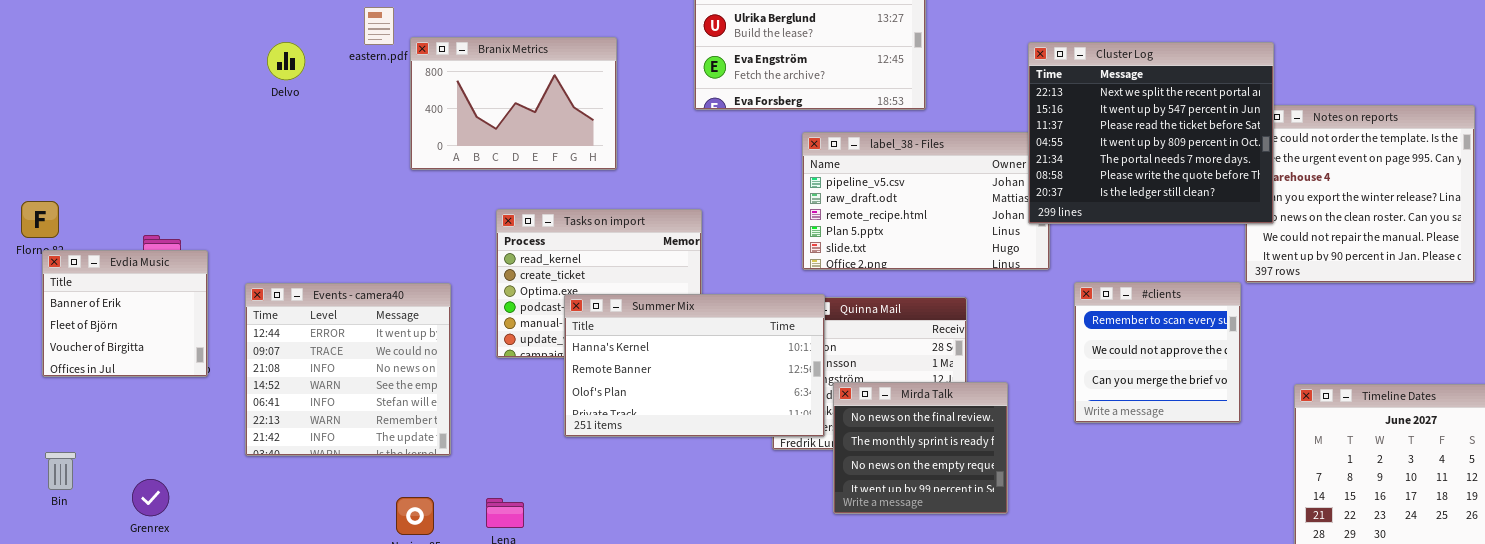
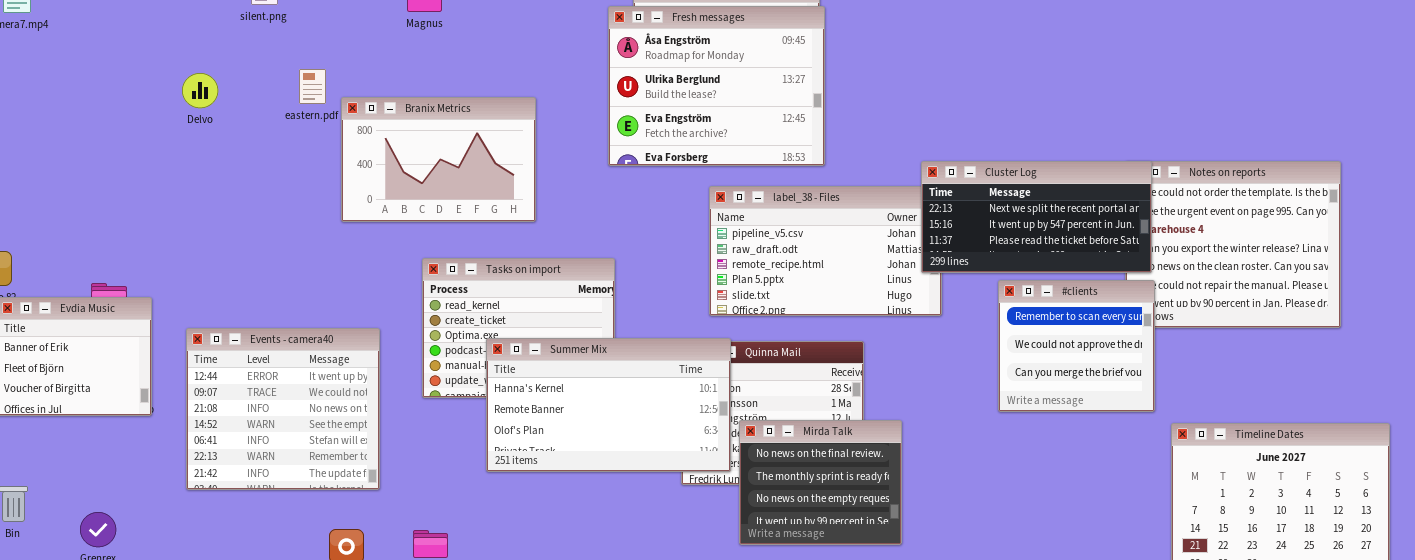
Delvo: [267,42,305,80] -> [182,73,218,108], moved
Cluster Log: [1028,42,1274,224] -> [921,161,1152,273], resized
#clients: [1074,282,1241,423] -> [998,280,1155,412], moved

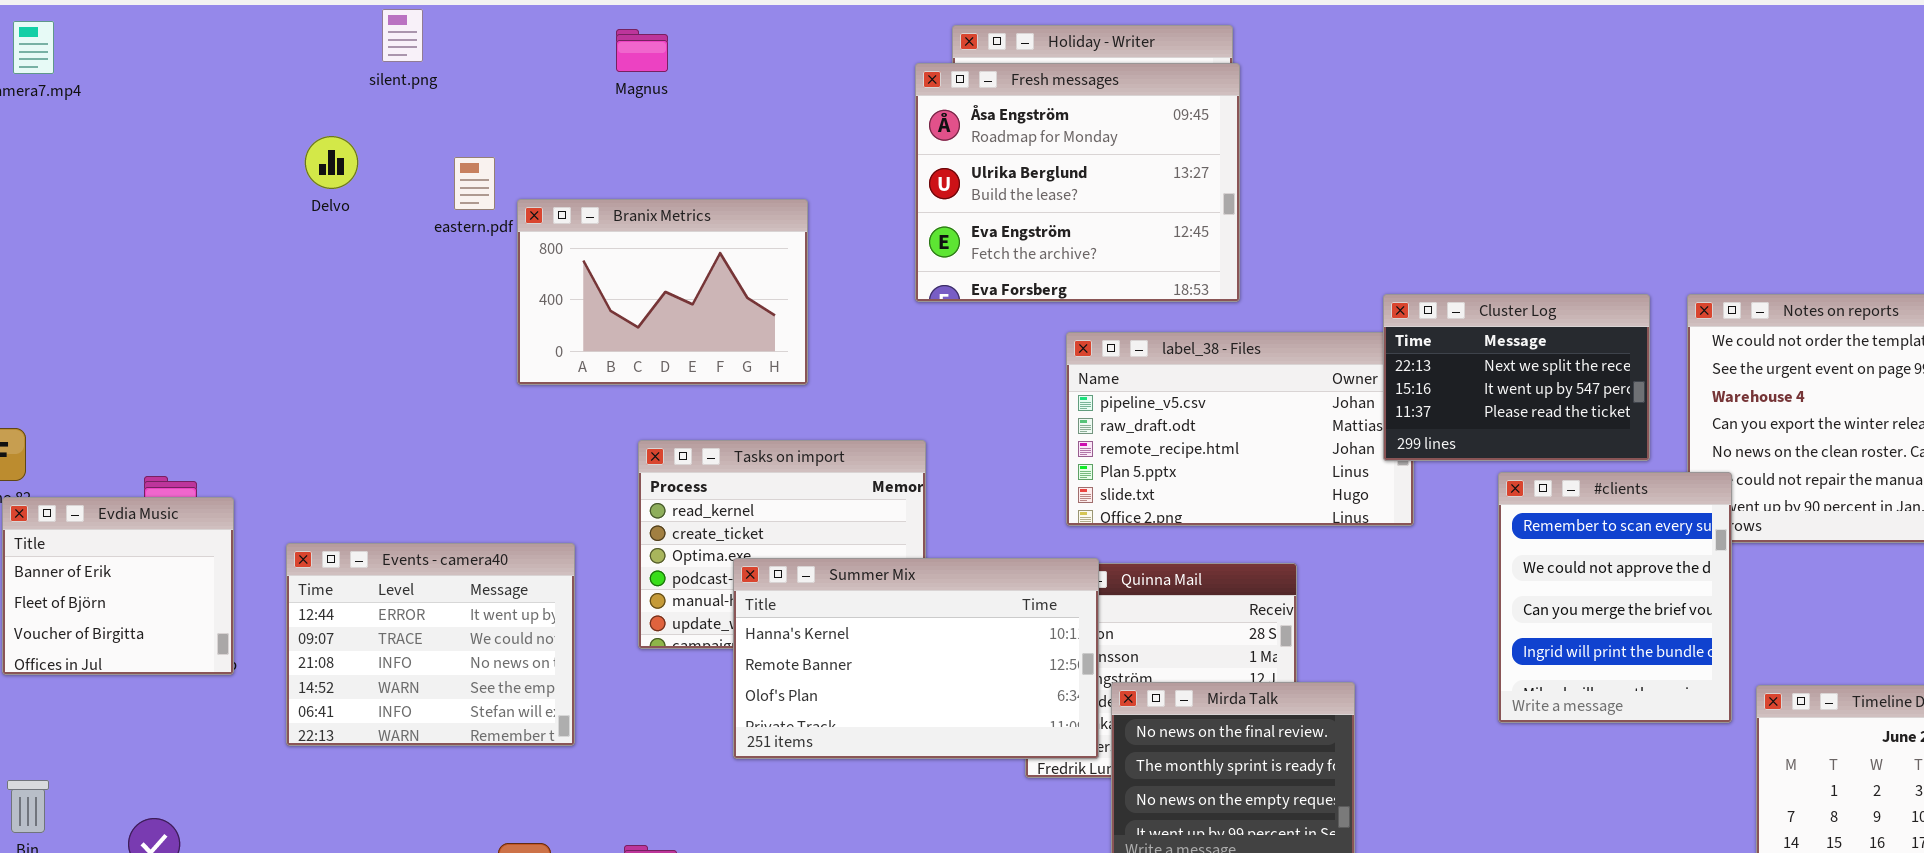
Delvo: [182,73,218,108] -> [305,136,358,189], moved
Cluster Log: [921,161,1152,273] -> [1383,294,1650,461], resized
#clients: [998,280,1155,412] -> [1498,472,1732,723], resized
Events - camera40: [186,328,380,490] -> [286,543,575,746], resized

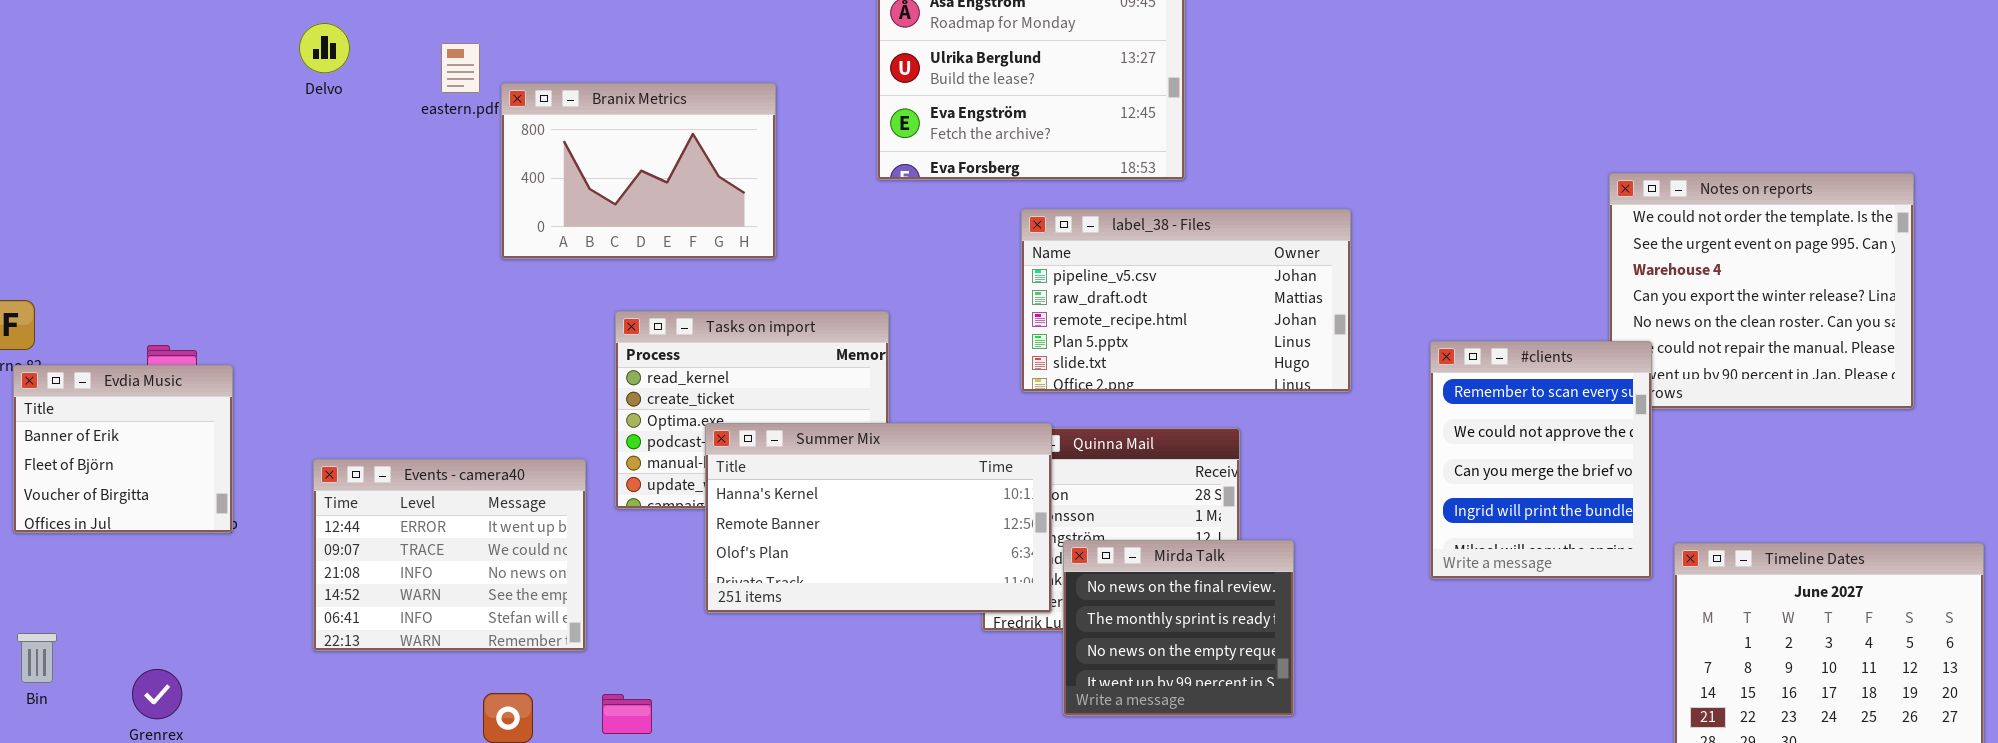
Cluster Log: [1383,294,1650,461] -> none, closed
Events - camera40: [286,543,575,746] -> [313,459,586,651], moved

